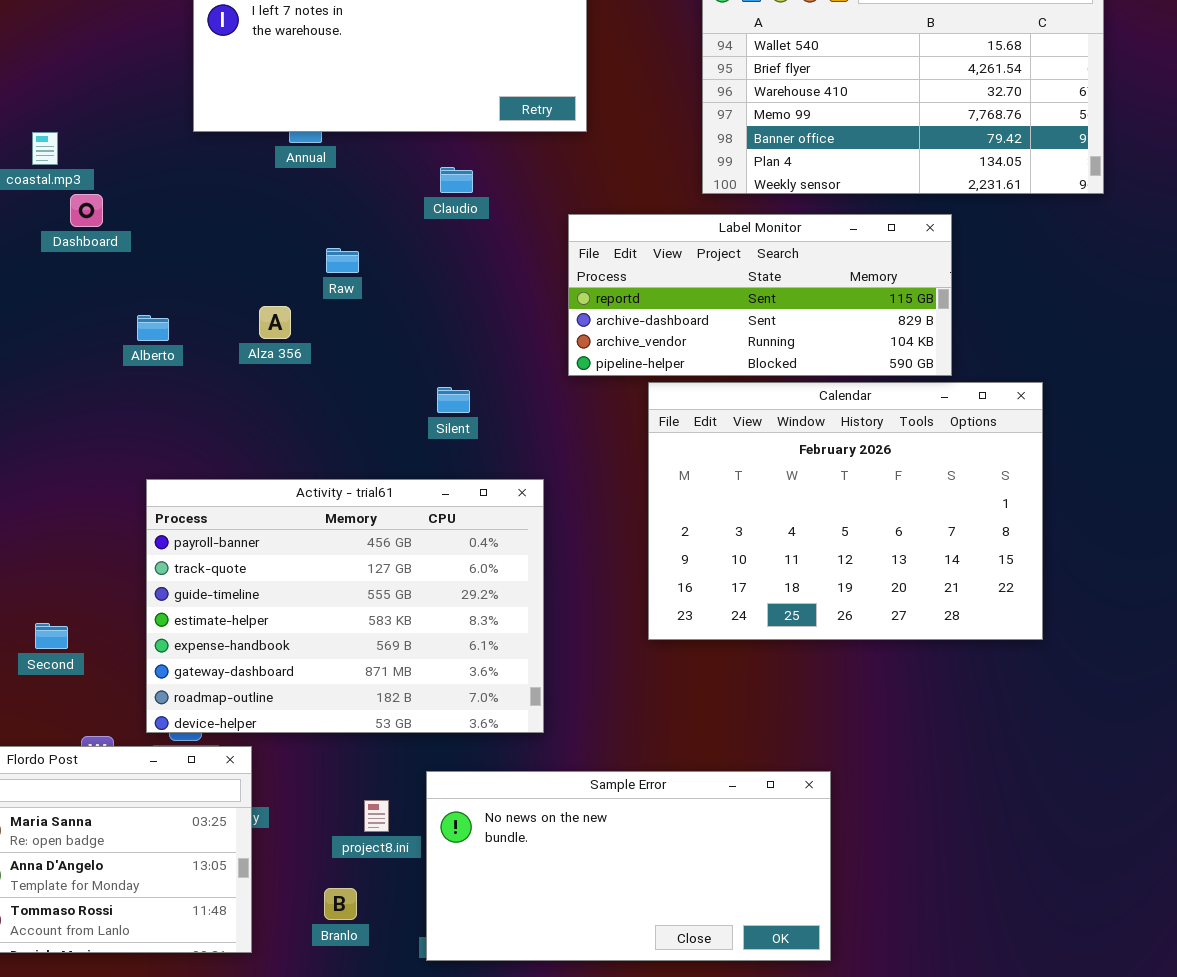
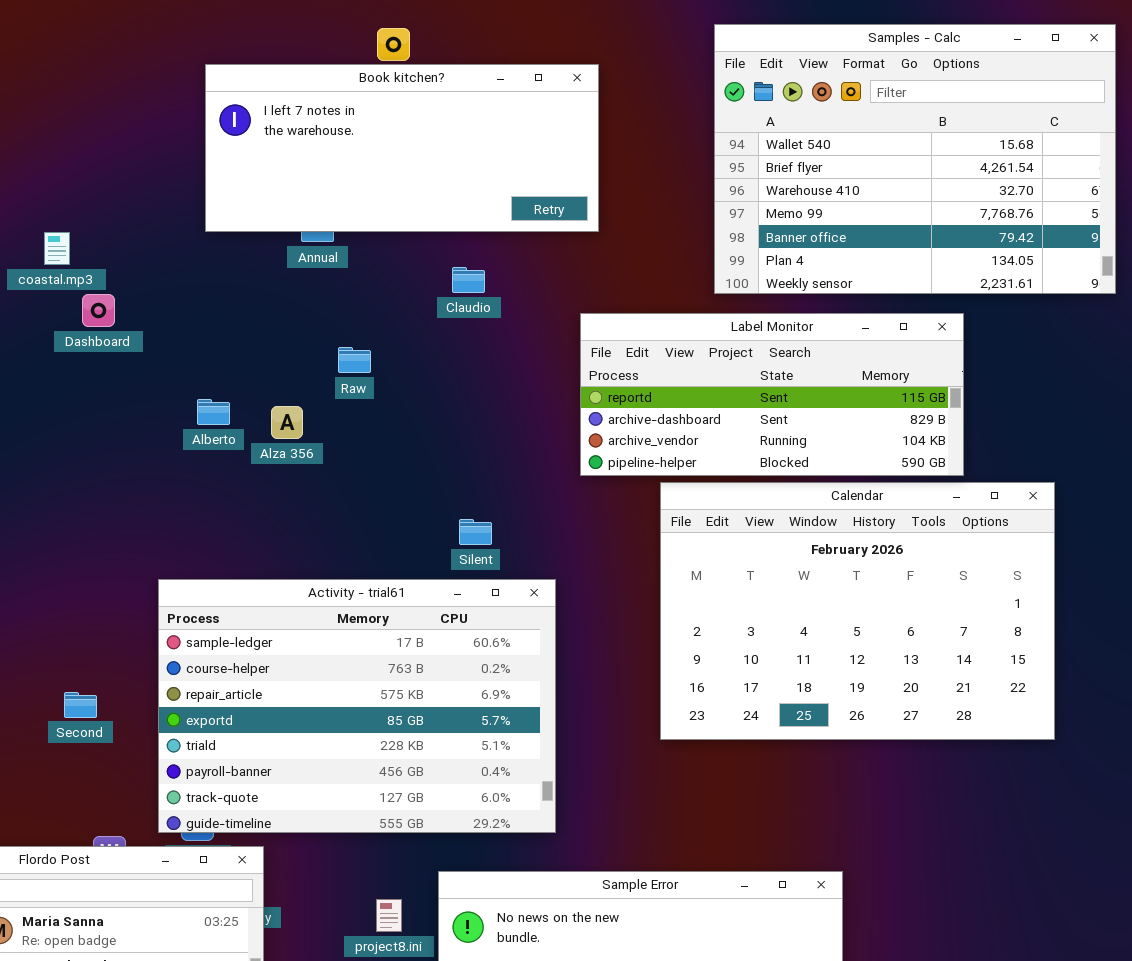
Alberto: [137,315,169,341] -> [197,399,230,425], moved
Silent: [437,387,470,413] -> [459,519,492,545], moved
Activity - trial61: [146,479,544,733] -> [158,579,556,833], scrolled up 5 rows
Second: [35,623,68,649] -> [64,692,97,718], moved

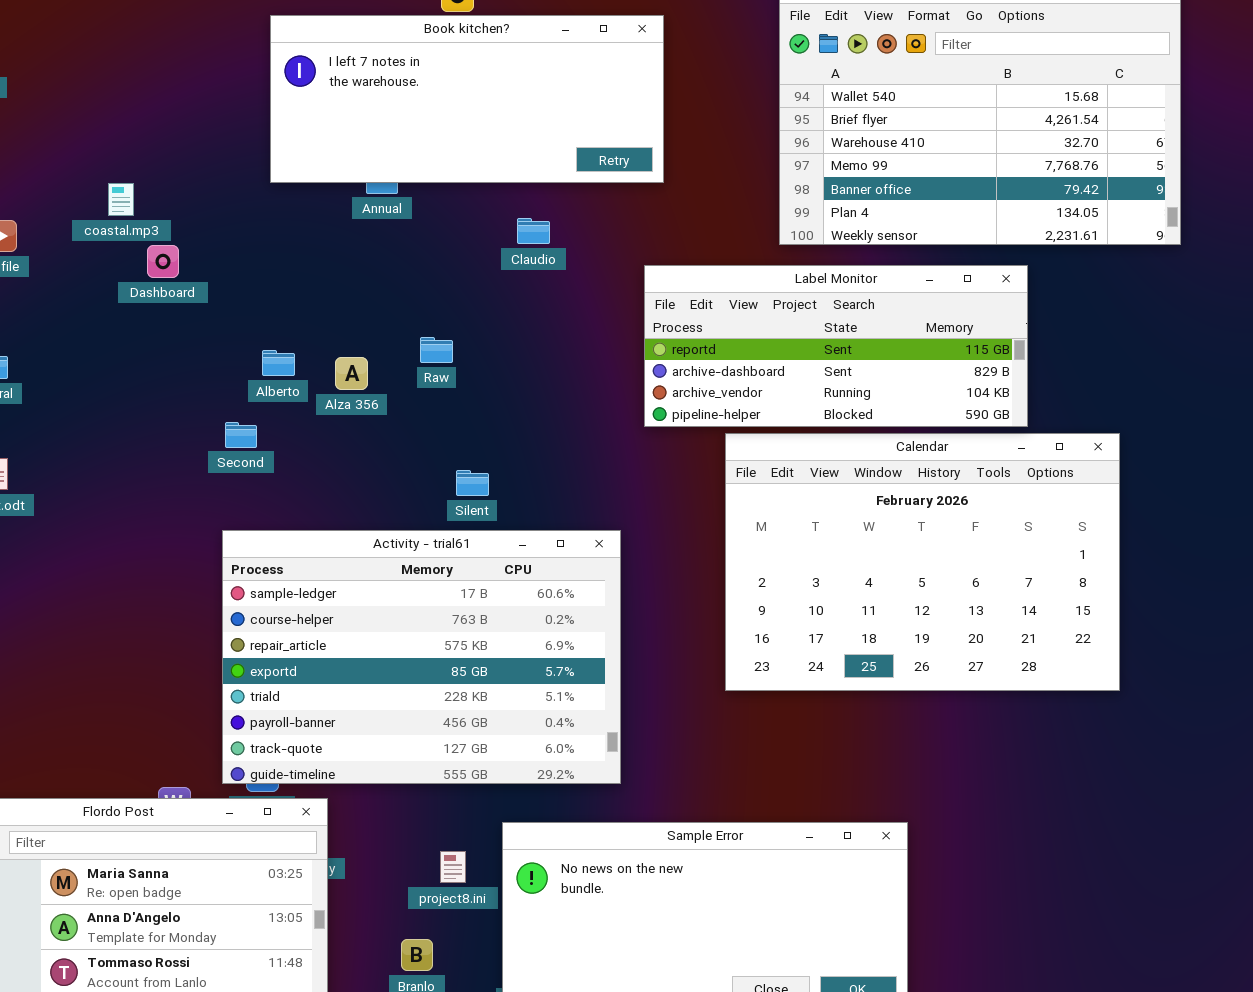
Raw: [338,347,371,373] -> [420,337,453,363], moved
Silent: [459,519,492,545] -> [456,470,489,496], moved
Second: [64,692,97,718] -> [225,422,257,448], moved

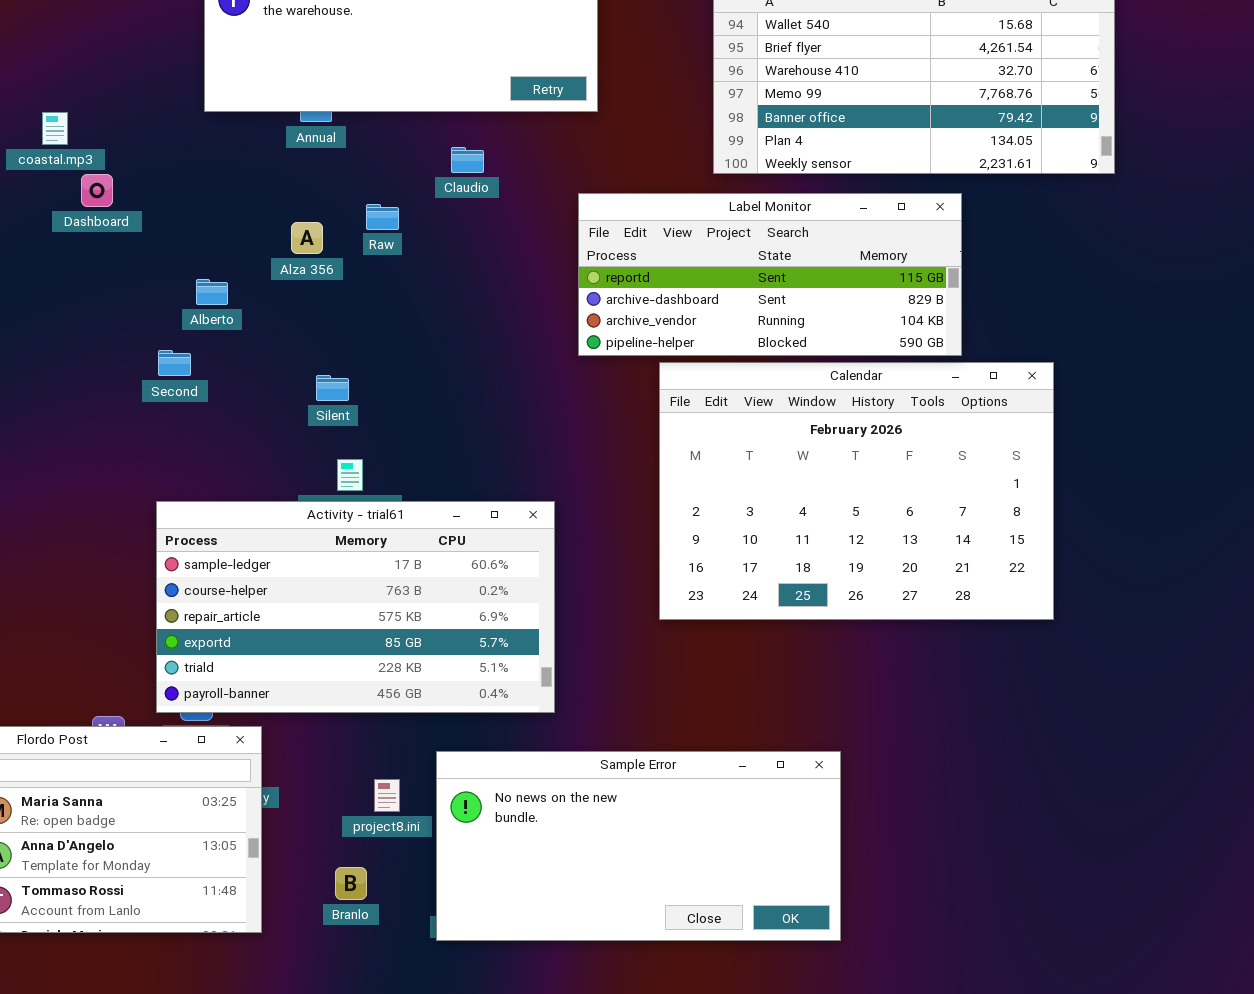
Raw: [420,337,453,363] -> [366,204,399,230], moved
Alza 356: [335,357,368,390] -> [291,222,323,254], moved
Silent: [456,470,489,496] -> [316,375,349,401], moved
Activity - trial61: [222,530,621,784] -> [156,501,555,713], resized

